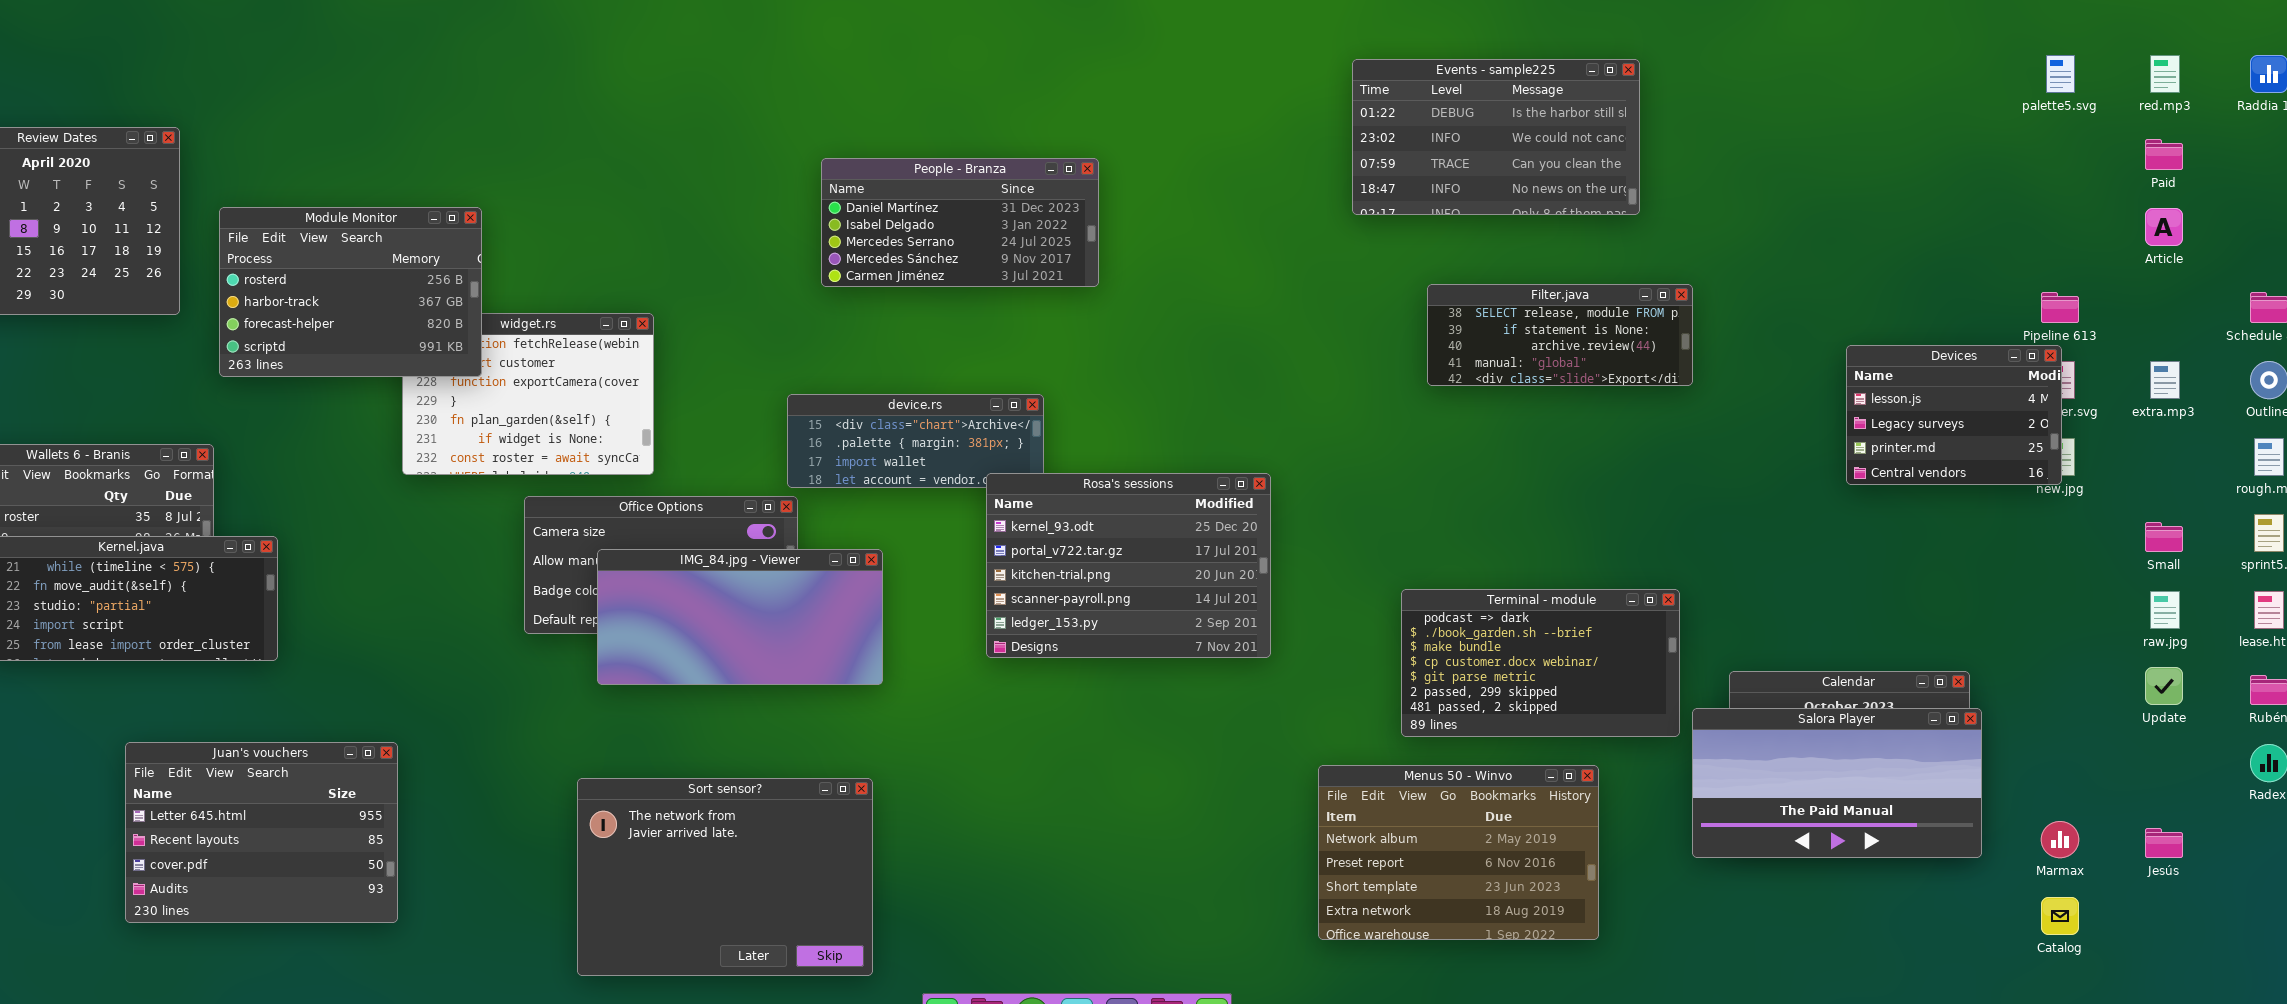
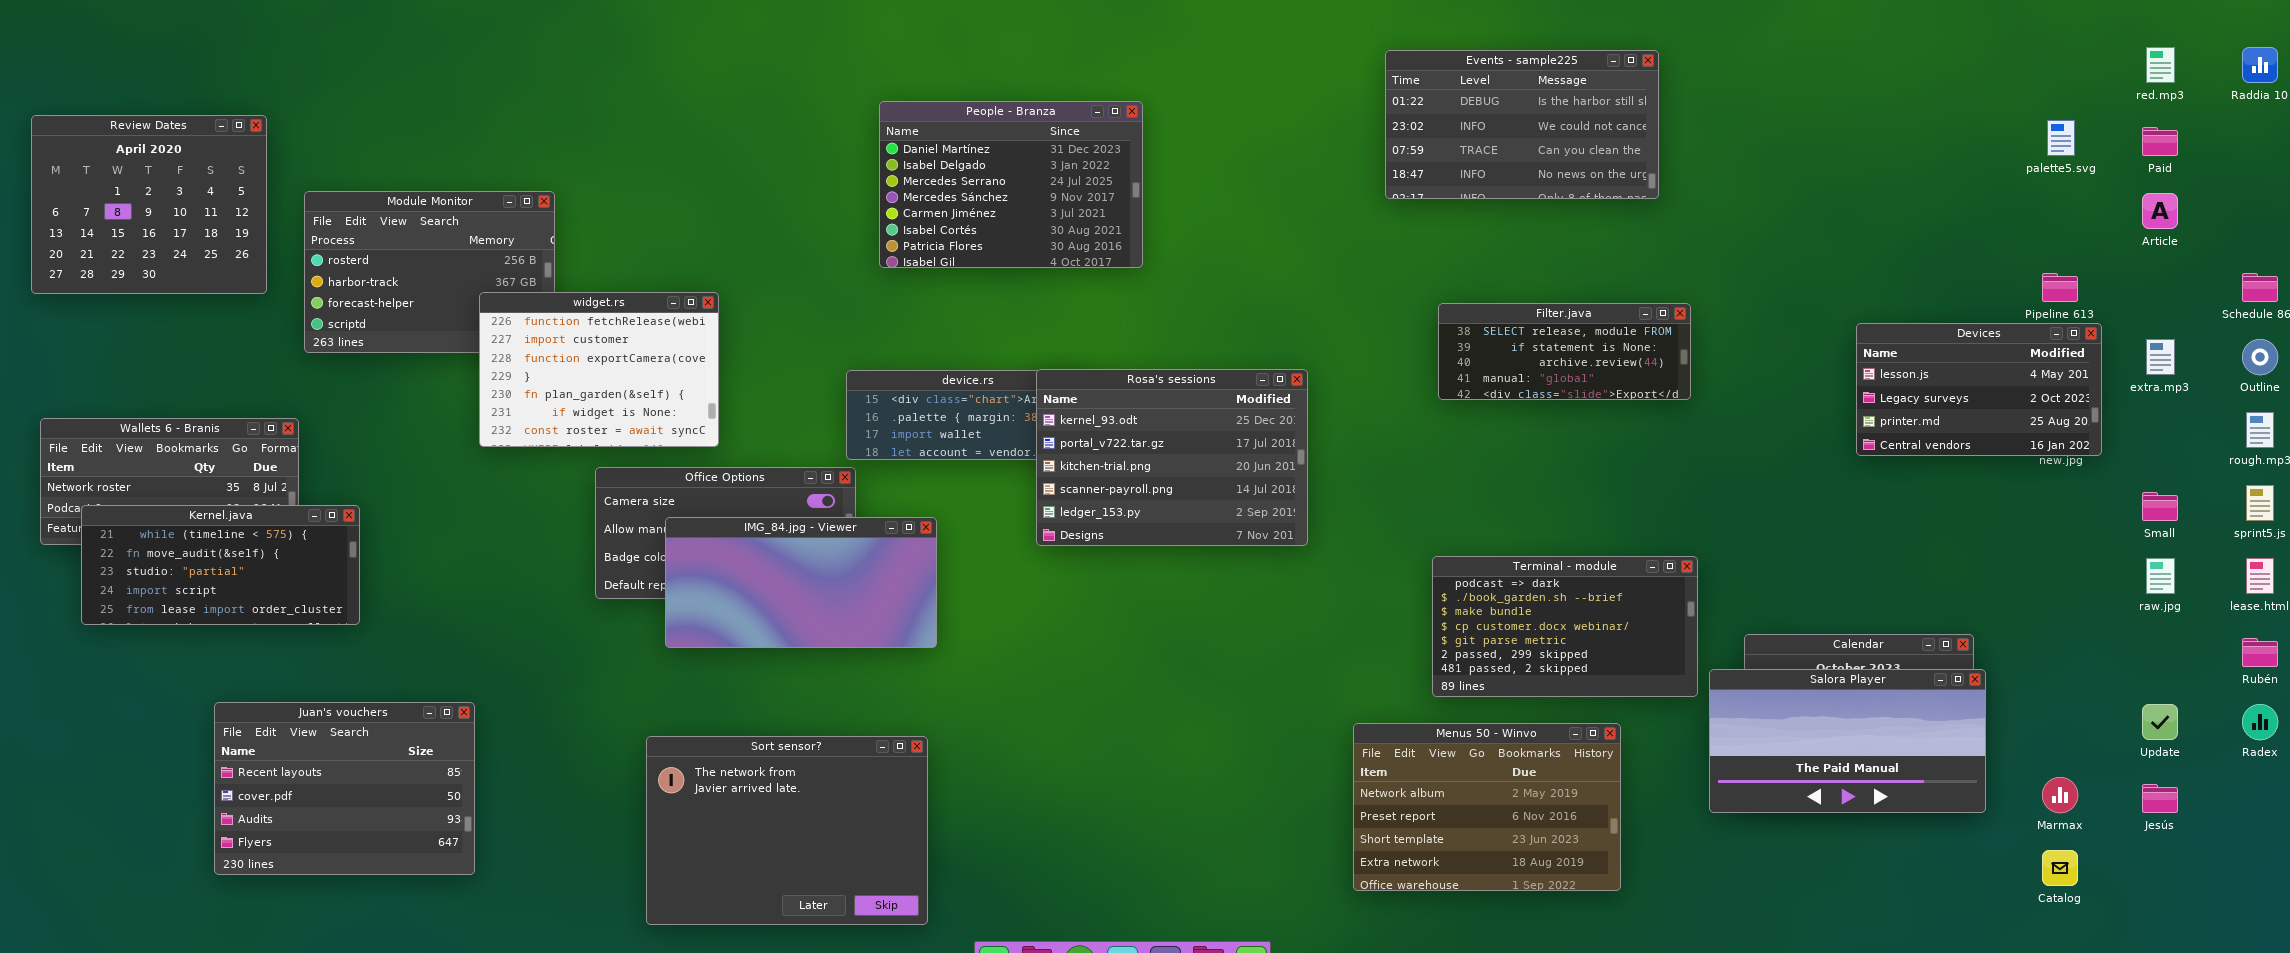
palette5.svg: [2046,55,2075,93] -> [2047,120,2075,156], moved
People - Branza: [821,158,1099,287] -> [879,101,1143,268], resized
Filter.java: [1427,284,1693,386] -> [1438,303,1691,400], moved
widget.rs: [402,313,654,475] -> [479,292,719,447], raised
Devices: [1846,345,2062,485] -> [1856,323,2102,456], resized
Rosa's sessions: [986,473,1271,658] -> [1036,369,1308,546], moved
Update: [2145,667,2183,705] -> [2142,704,2178,740], moved
Juan's vouchers: [125,742,398,923] -> [214,702,475,875], scrolled down 1 row

